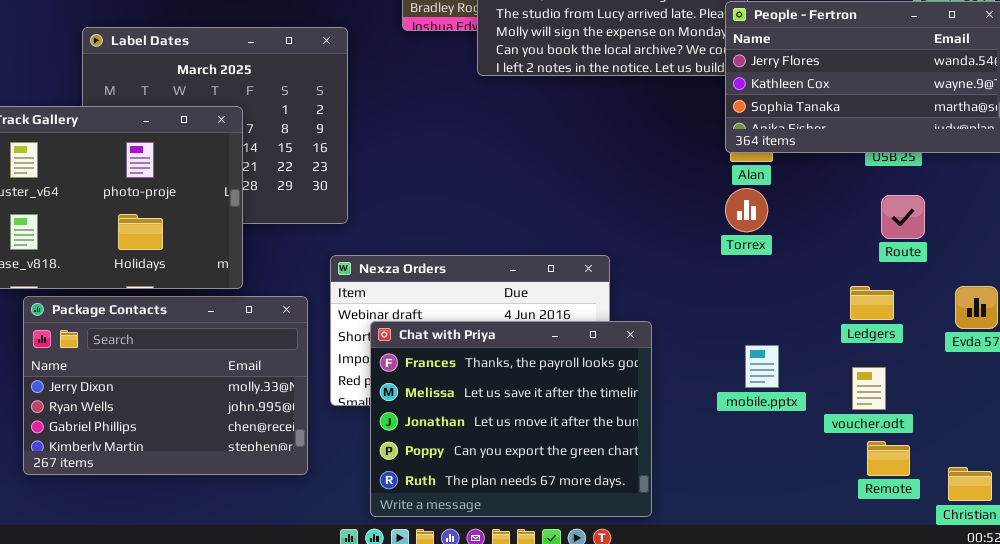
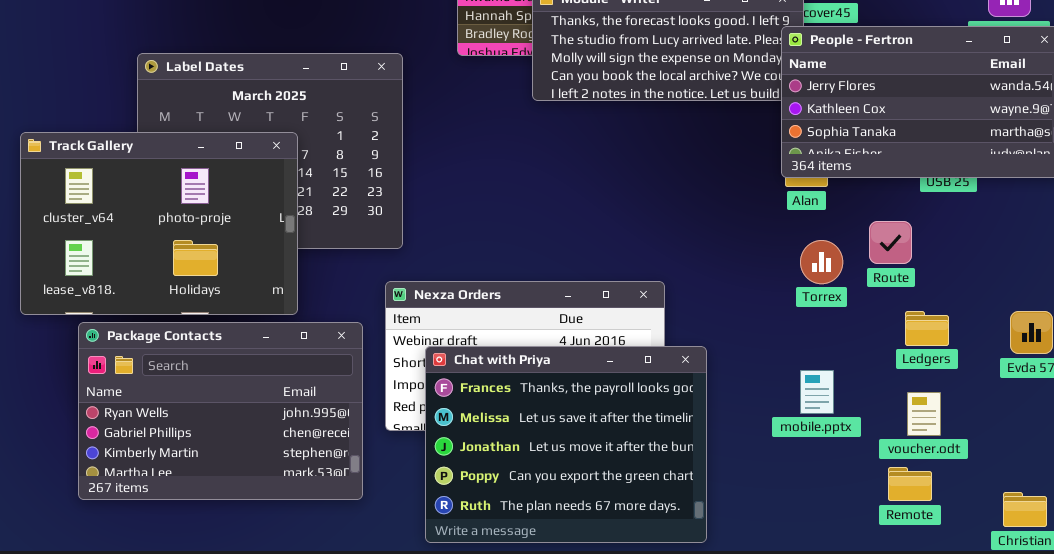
Torrex: [725,188,768,232] -> [800,240,843,284], moved
Route: [881,195,925,239] -> [869,221,912,264], moved
Package Contacts: [23,296,308,475] -> [78,322,363,500], scrolled down 1 row
Remote: [867,441,910,476] -> [888,467,932,501], moved

